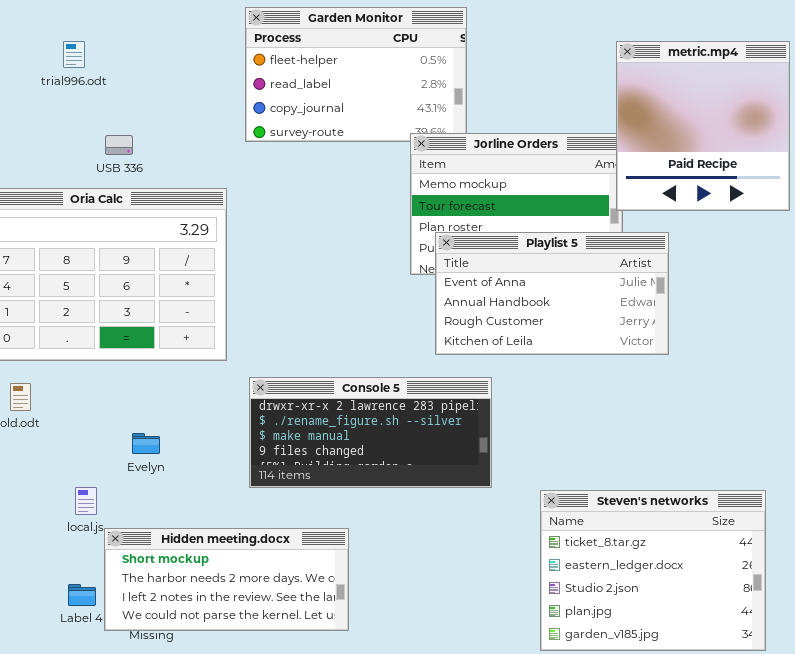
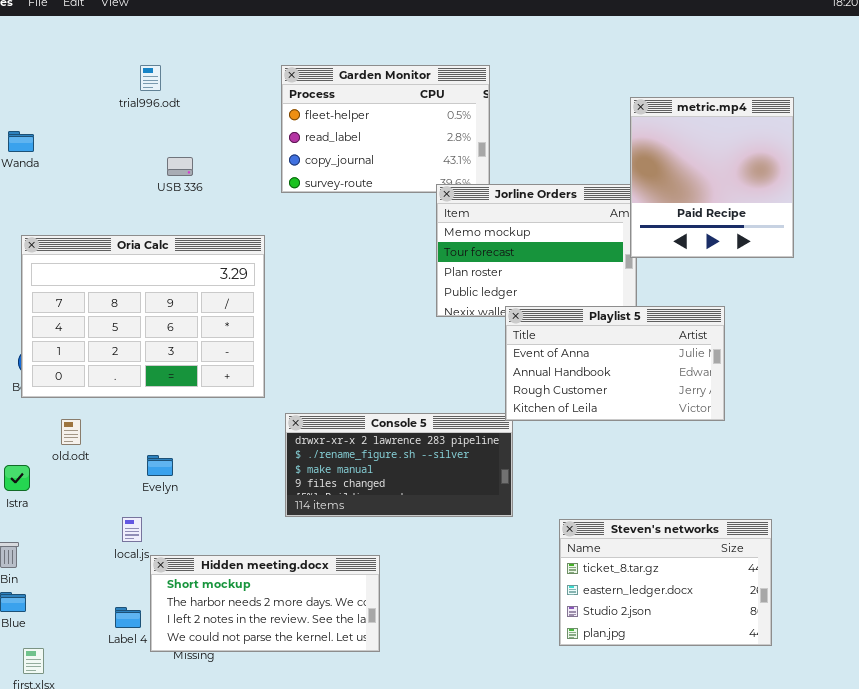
trial996.odt: [63,41,85,68] -> [140,65,161,91], moved
USB 336: [105,135,133,155] -> [167,157,193,176], moved
Playlist 5: [435,232,669,355] -> [505,306,725,421], moved
Evelyn: [132,433,160,454] -> [147,455,173,476], moved
Steven's networks: [540,490,766,651] -> [559,519,772,646], resized

